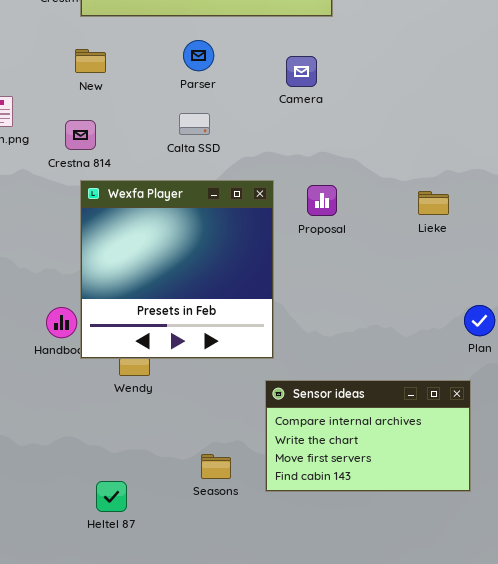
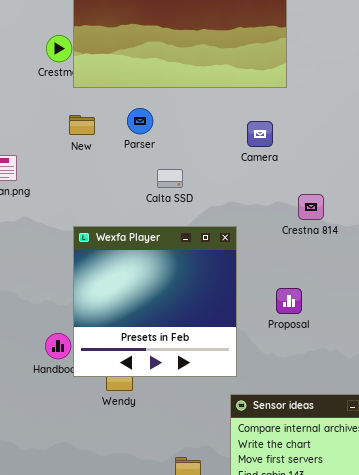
Parser: [183,40,214,71] -> [127,108,153,134], moved
Crestna 814: [65,120,96,150] -> [298,194,324,220], moved
Proposal: [307,185,337,216] -> [276,288,302,314], moved

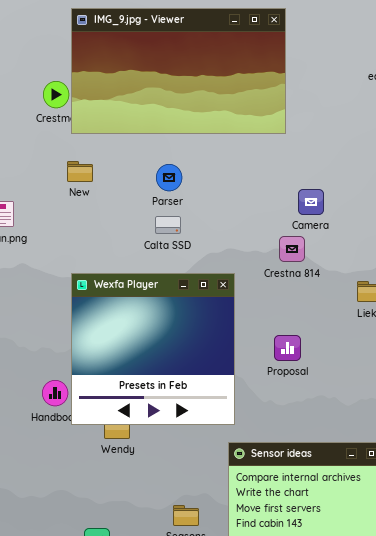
Parser: [127,108,153,134] -> [156,164,182,191], moved
Camera: [247,121,273,147] -> [298,189,324,215], moved
Crestna 814: [298,194,324,220] -> [279,236,305,262], moved

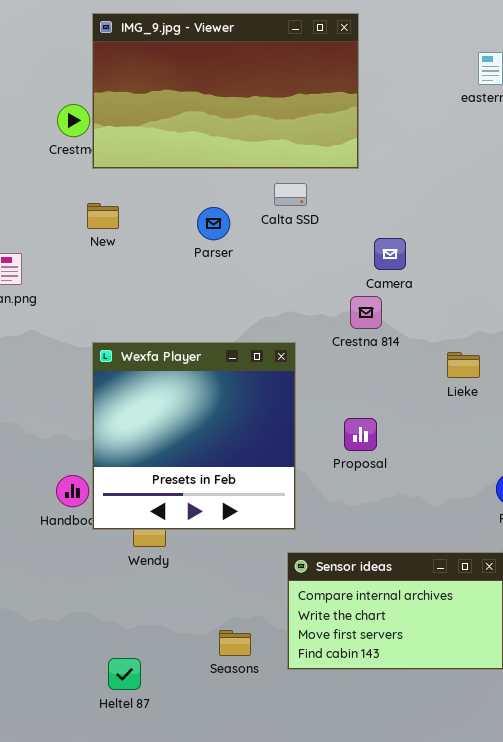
Calta SSD: [155,216,181,234] -> [274,183,307,206], moved

